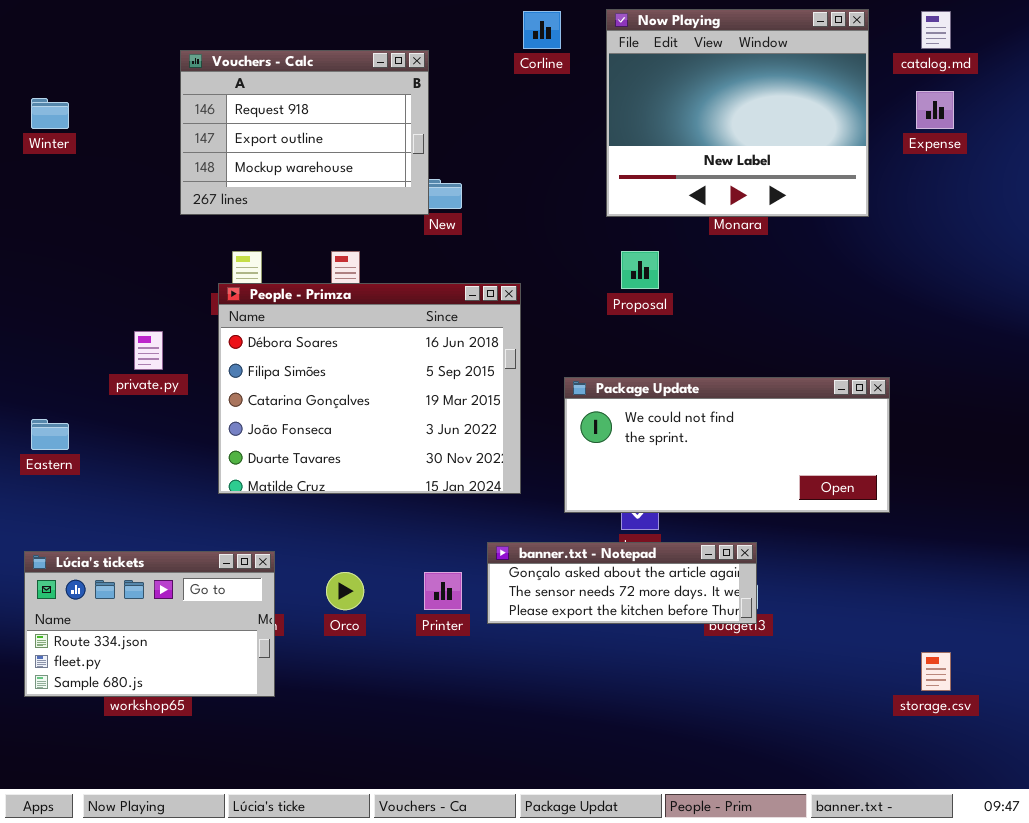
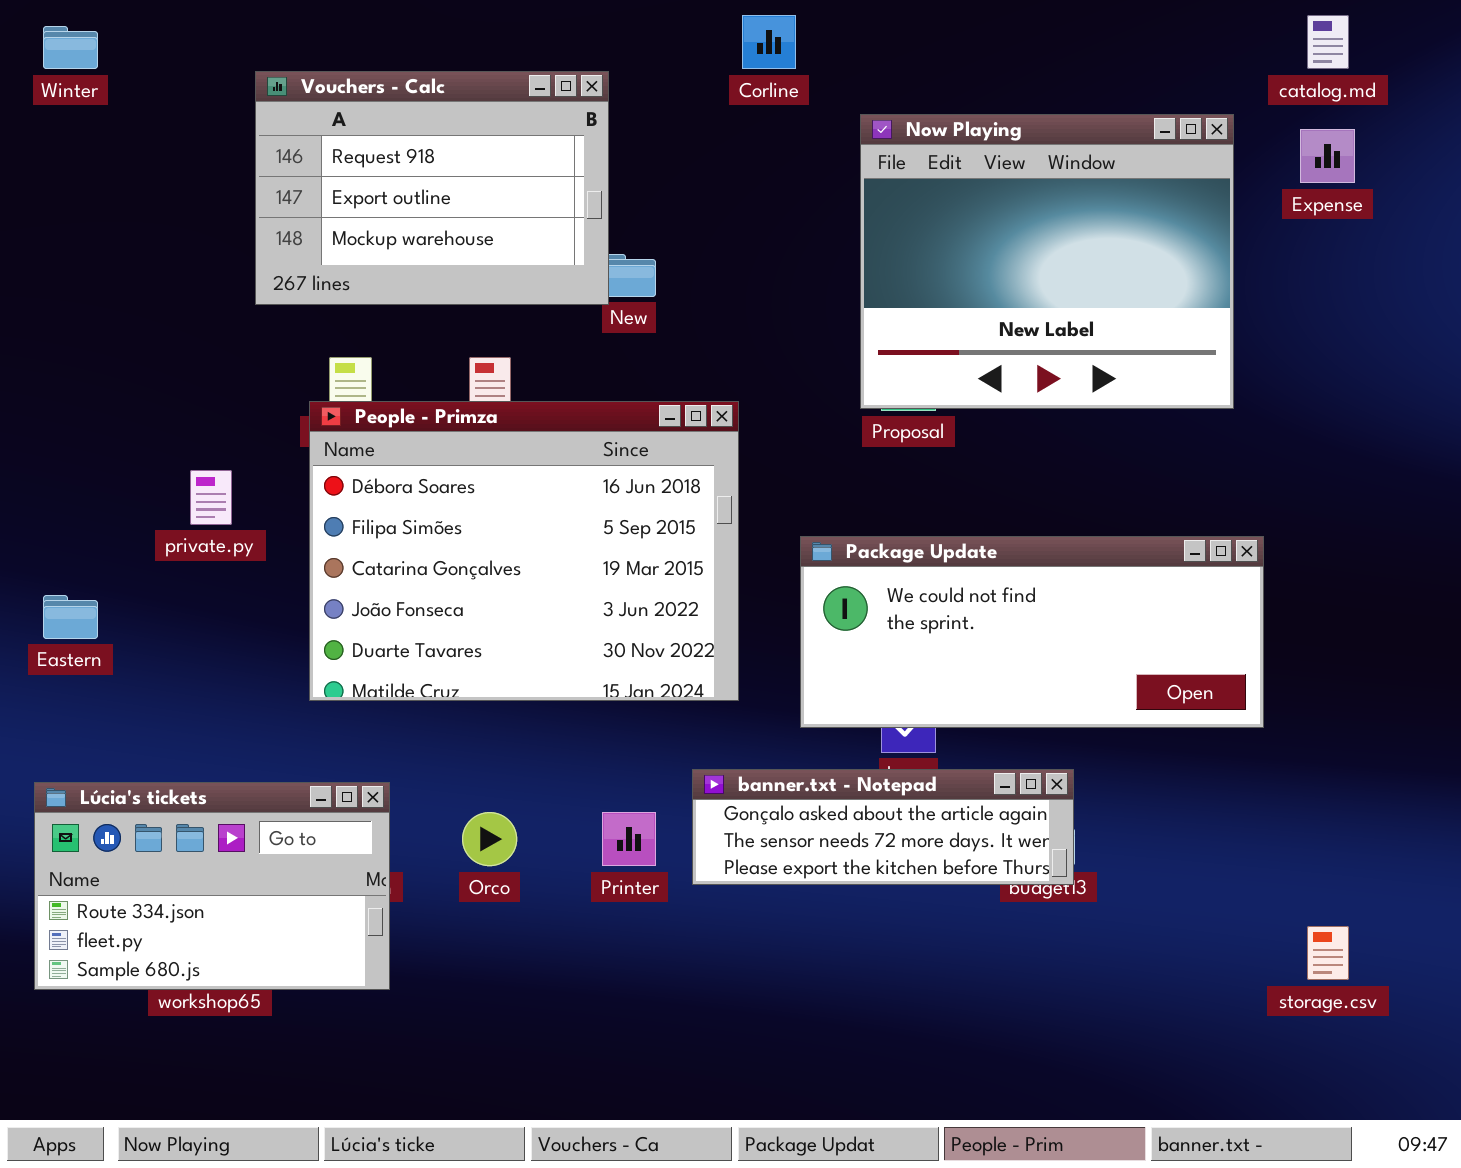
Now Playing: [606,9,869,217] -> [860,114,1234,409], moved
Winter: [31,98,69,129] -> [43,26,98,69], moved

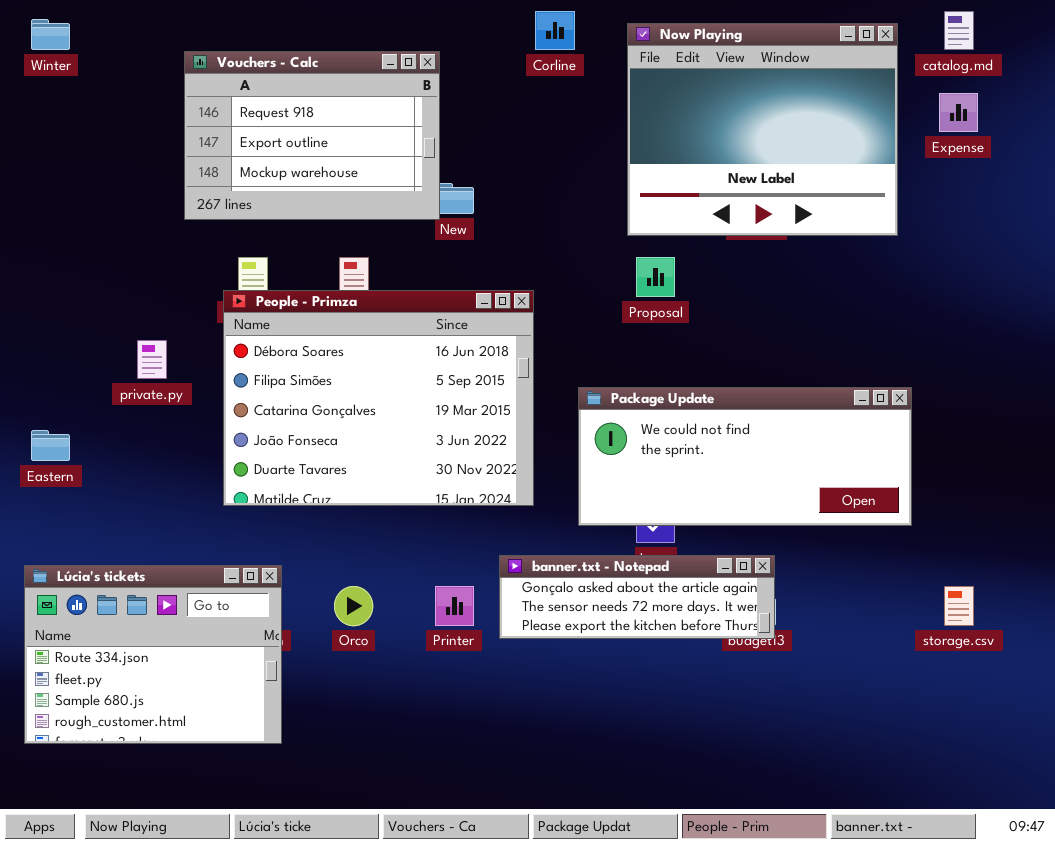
Now Playing: [860,114,1234,409] -> [627,23,898,236], moved
Lúcia's tickets: [34,782,390,990] -> [24,565,282,744], resized
storage.csv: [1307,926,1349,980] -> [944,586,974,626], moved

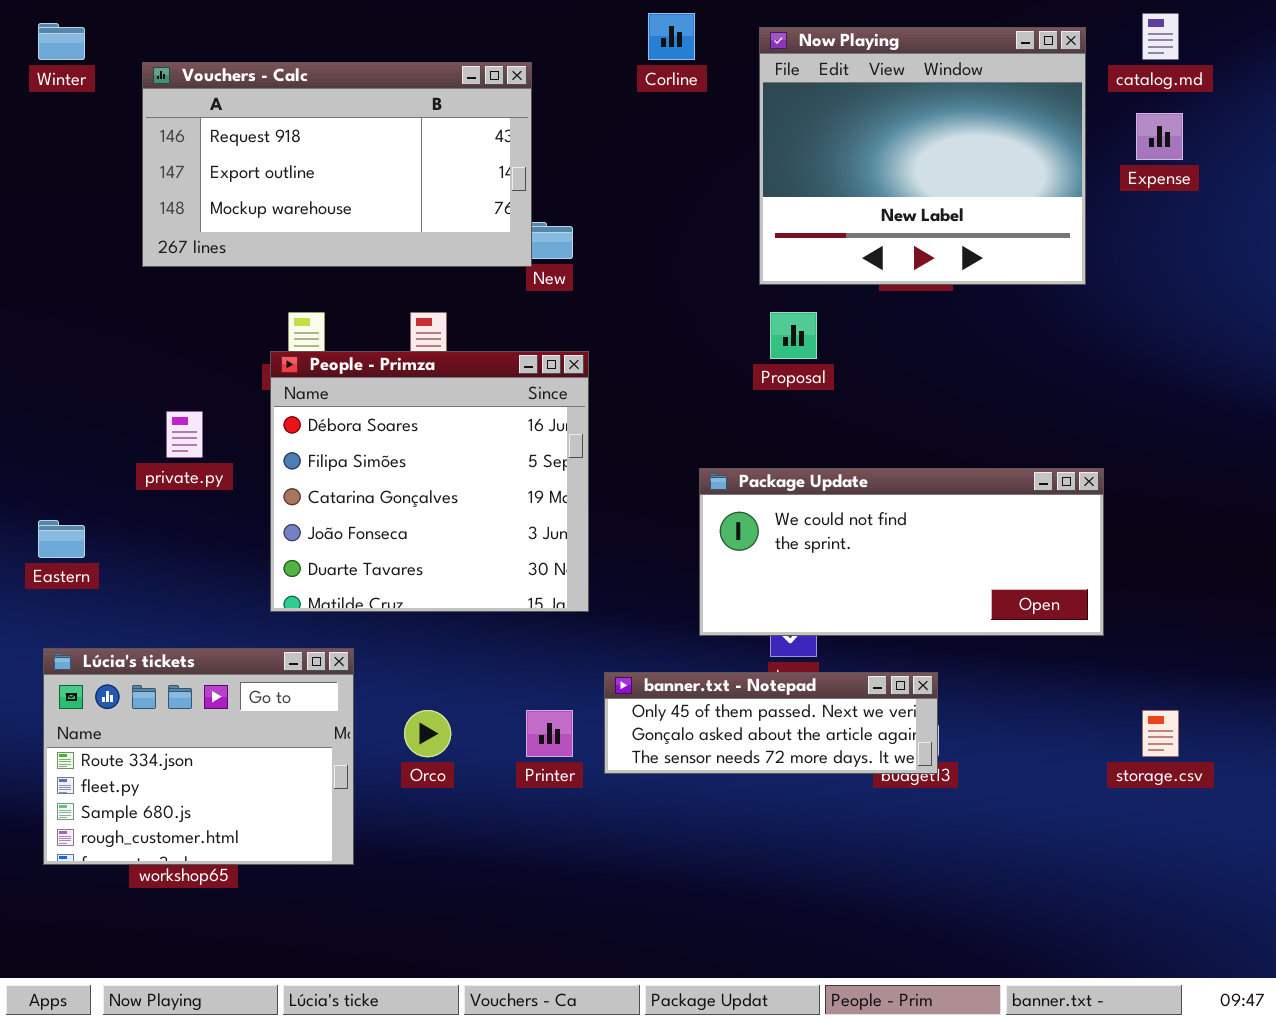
Vouchers - Calc: [184,51,440,220] -> [142,62,532,267], resized
People - Primza: [223,290,534,506] -> [270,351,589,612], resized
banner.txt - Notepad: [499,555,775,639] -> [604,672,938,774], scrolled up 1 row
Lúcia's tickets: [24,565,282,744] -> [43,648,354,865], moved

